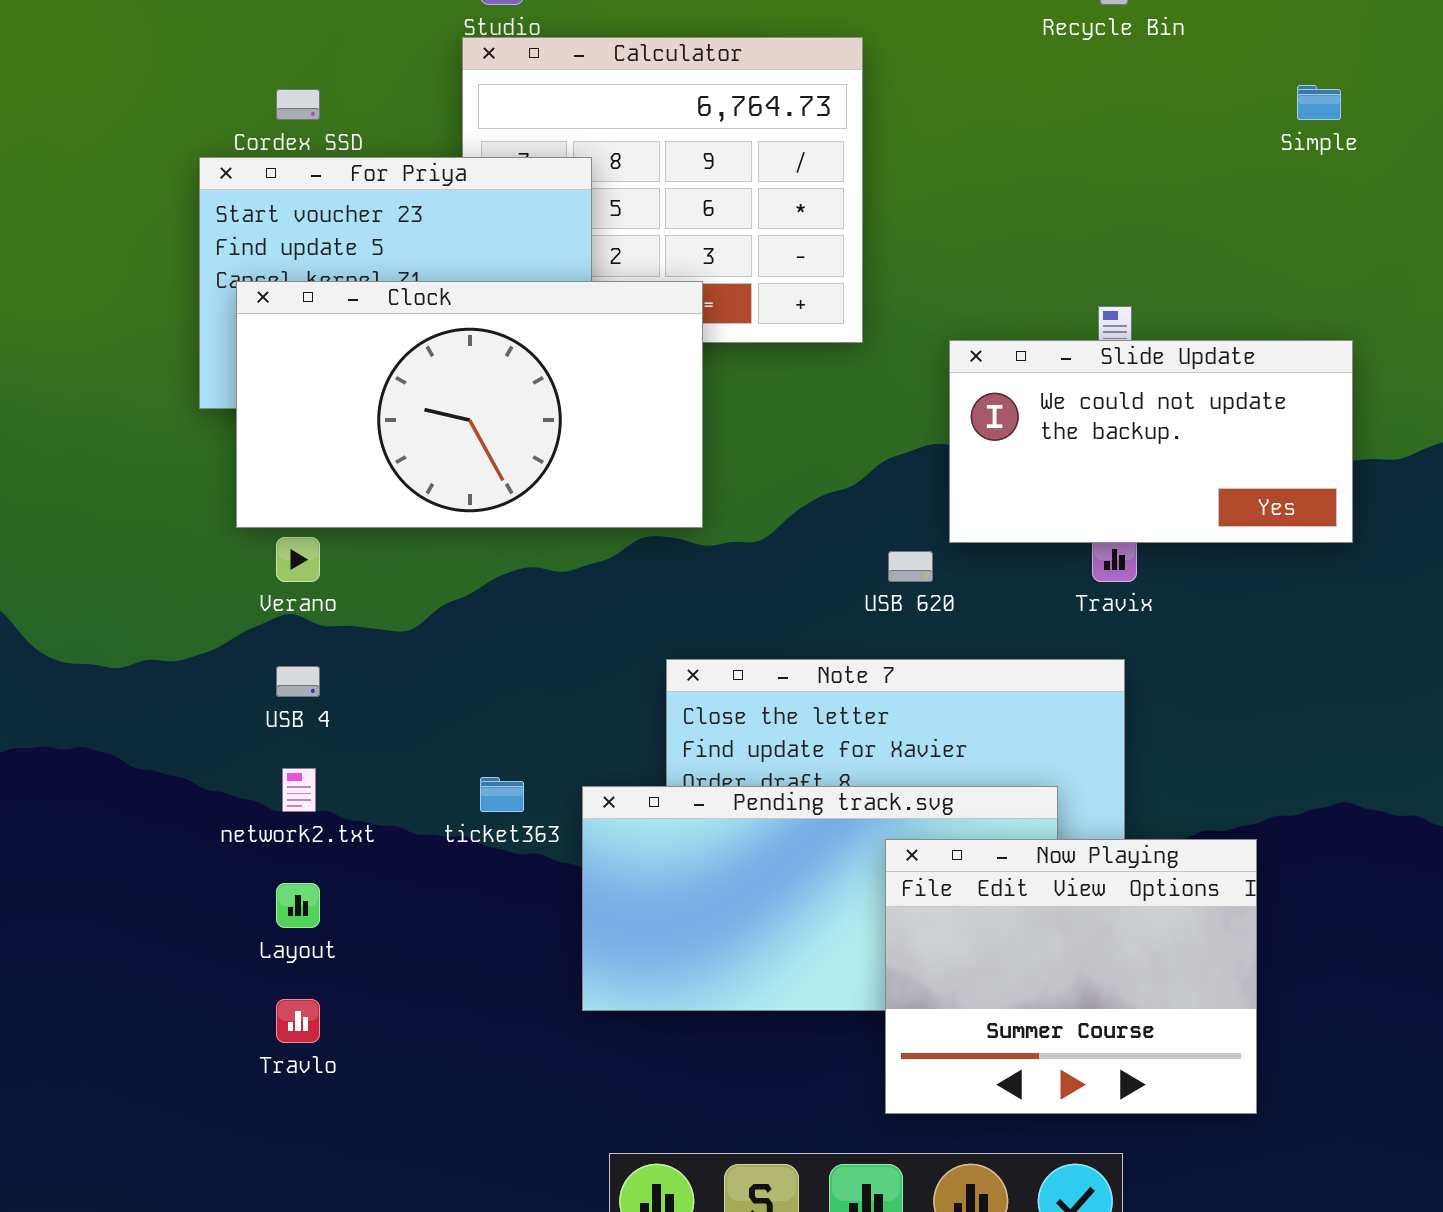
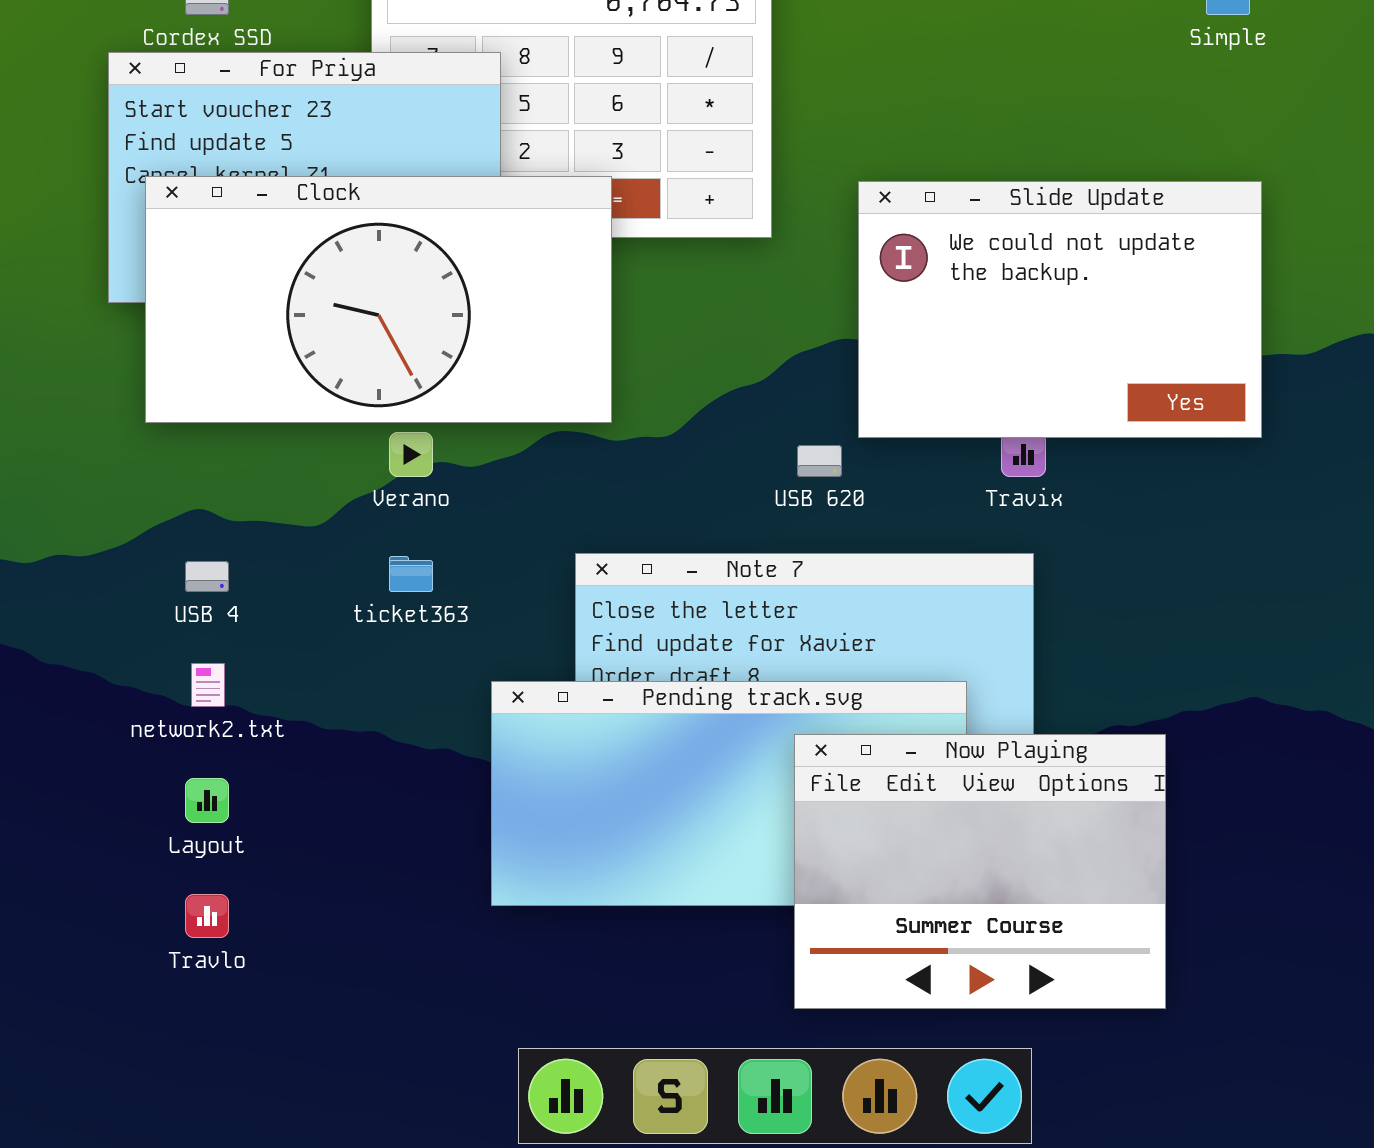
Slide Update: [949,340,1353,543] -> [858,181,1262,438], resized
Verano: [276,537,320,582] -> [389,432,433,477], moved
ticket363: [480,777,524,812] -> [389,556,433,592], moved

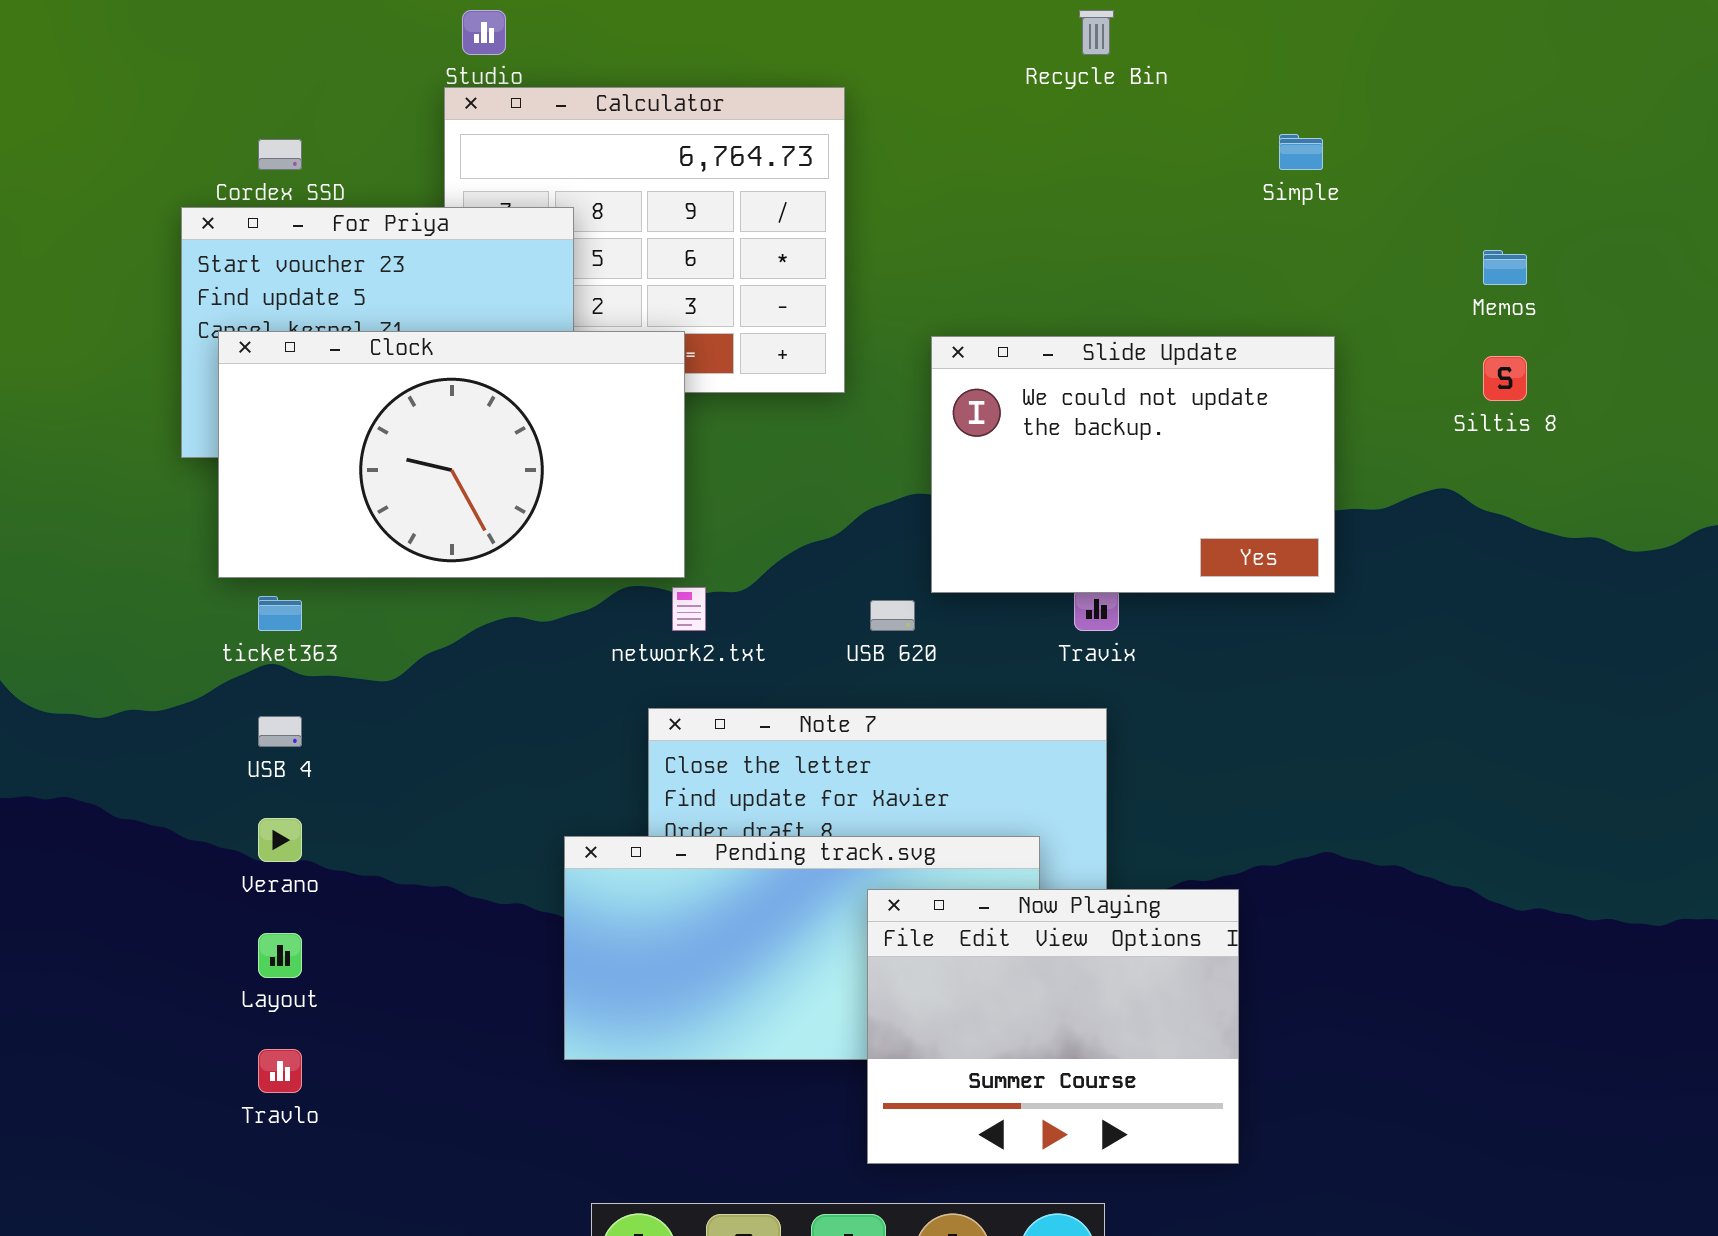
Verano: [389,432,433,477] -> [258,818,302,862], moved
ticket363: [389,556,433,592] -> [258,596,302,631], moved
network2.txt: [191,663,225,707] -> [672,587,706,631], moved

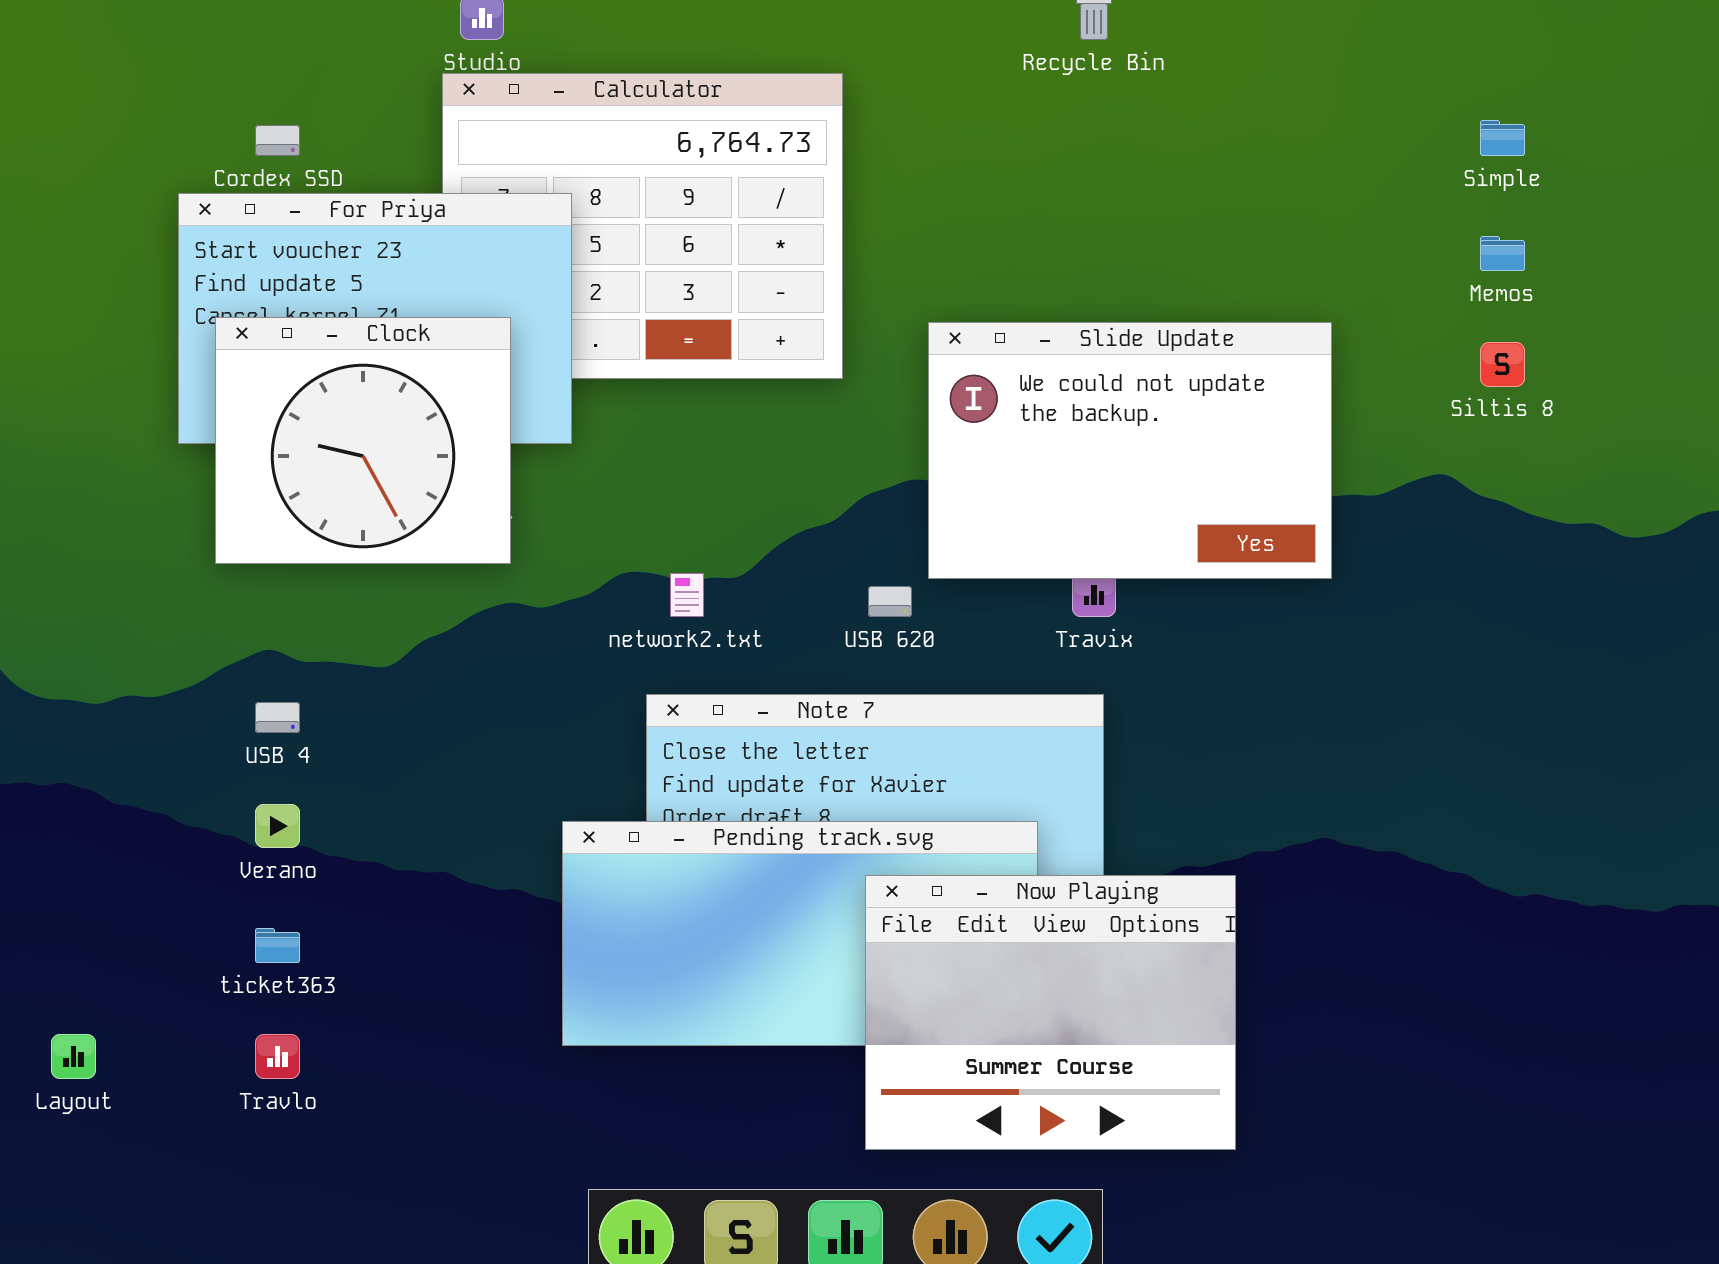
Simple: [1279,134,1323,170] -> [1480,120,1525,156], moved
Clock: [218,331,685,578] -> [215,317,511,564], resized
ticket363: [258,596,302,631] -> [255,928,300,963], moved
Layout: [258,933,302,978] -> [51,1034,96,1079], moved

